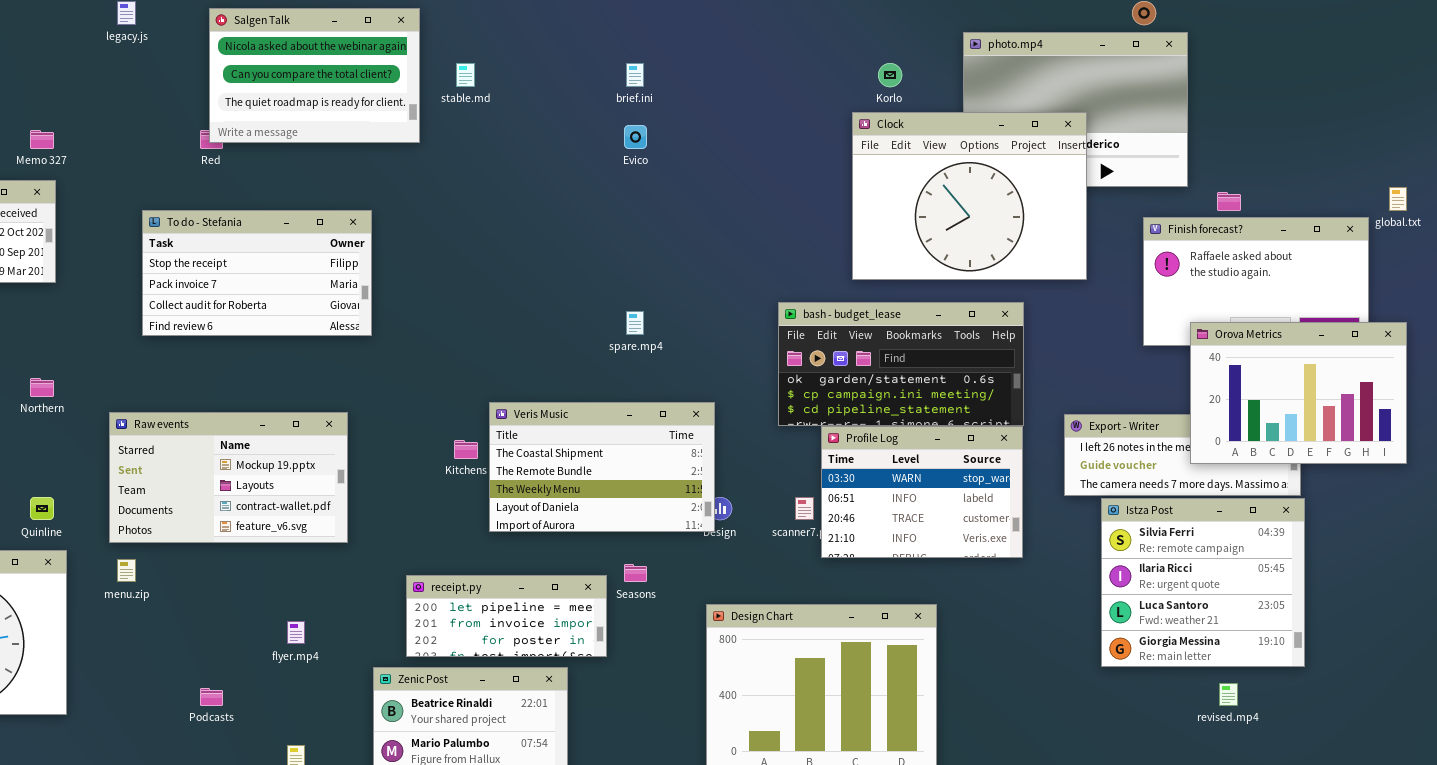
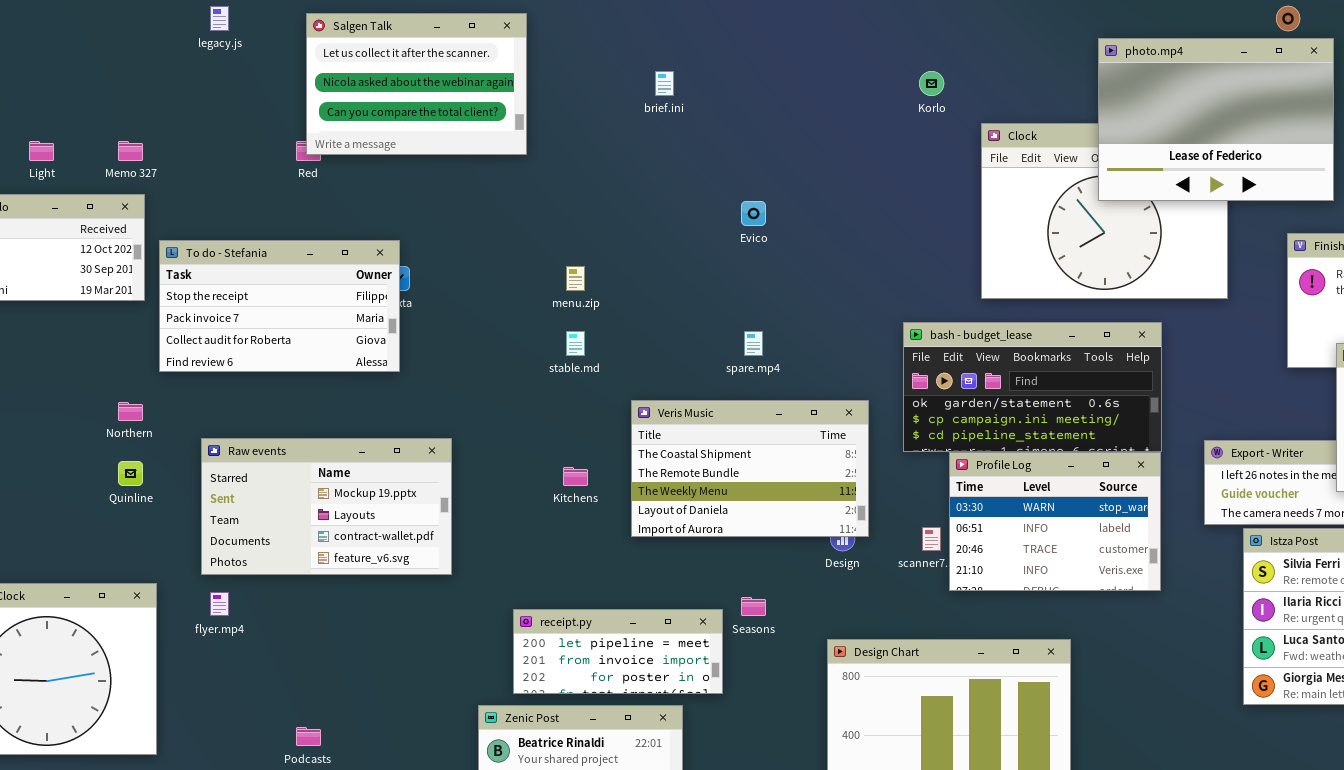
Salgen Talk: [209,8,420,143] -> [306,13,527,155], scrolled up 1 row
photo.mp4: [963,32,1188,187] -> [1098,38,1334,201], raised
stable.md: [456,63,475,87] -> [566,331,585,356], moved
brief.ini: [626,63,644,87] -> [655,71,674,96], moved
Korlo: [878,63,902,87] -> [919,71,944,96], moved
Evico: [624,125,647,149] -> [741,201,766,226], moved
To do - Stefania: [142,210,372,336] -> [159,240,400,372], moved
Veris Music: [489,402,715,532] -> [631,400,869,537], moved
Quinline: [30,497,54,520] -> [118,461,143,486], moved
menu.zip: [117,559,136,582] -> [566,266,585,291], moved
flyer.mp4: [287,621,305,644] -> [210,592,229,616], moved

